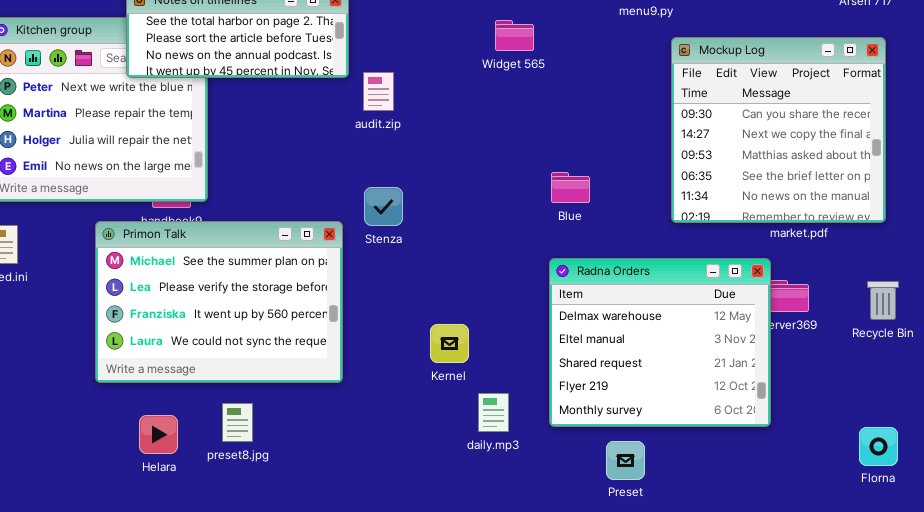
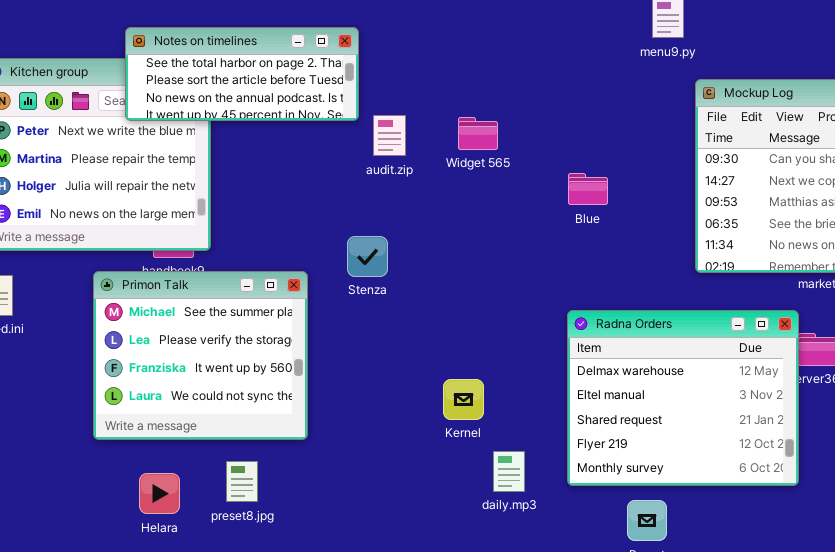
Widget 565: [495,20,534,51] -> [458,117,498,150], moved
Blue: [551,172,590,203] -> [568,173,608,205], moved
Stenza: [364,187,403,226] -> [347,236,388,277], moved
Primon Talk: [95,221,343,383] -> [93,271,308,440], resized

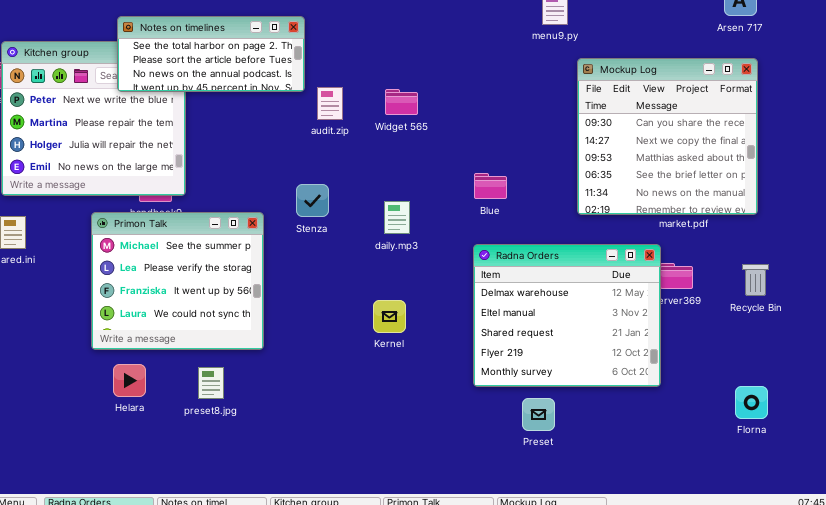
Blue: [568,173,608,205] -> [474,173,507,199], moved
daily.mp3: [493,451,525,492] -> [384,201,410,234], moved
Helara: [139,473,180,514] -> [113,364,146,397], moved

